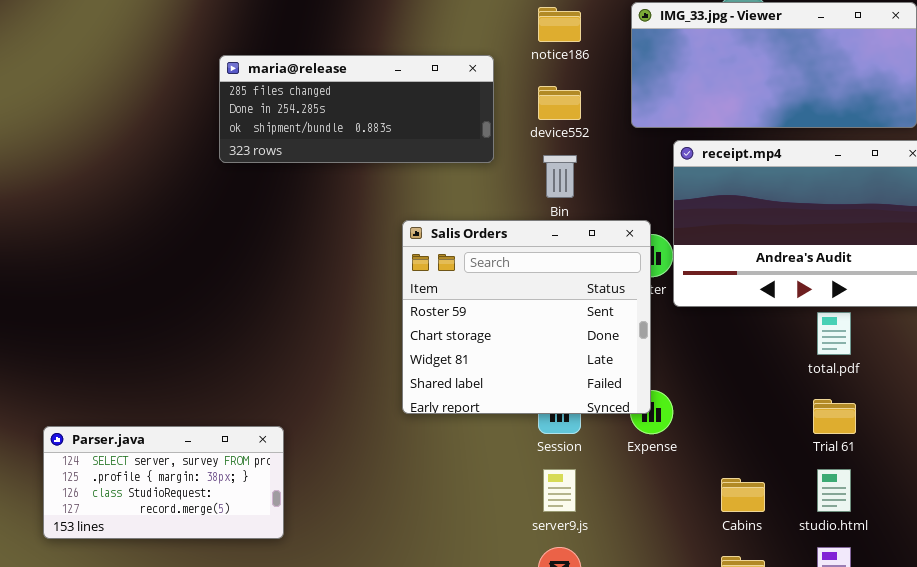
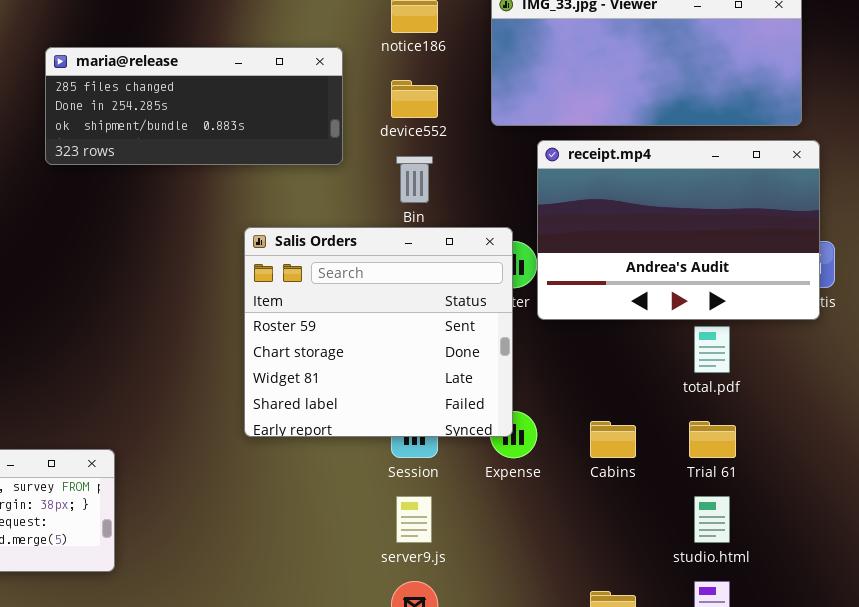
Cabins: [721,478,765,512] -> [590,421,636,458], moved

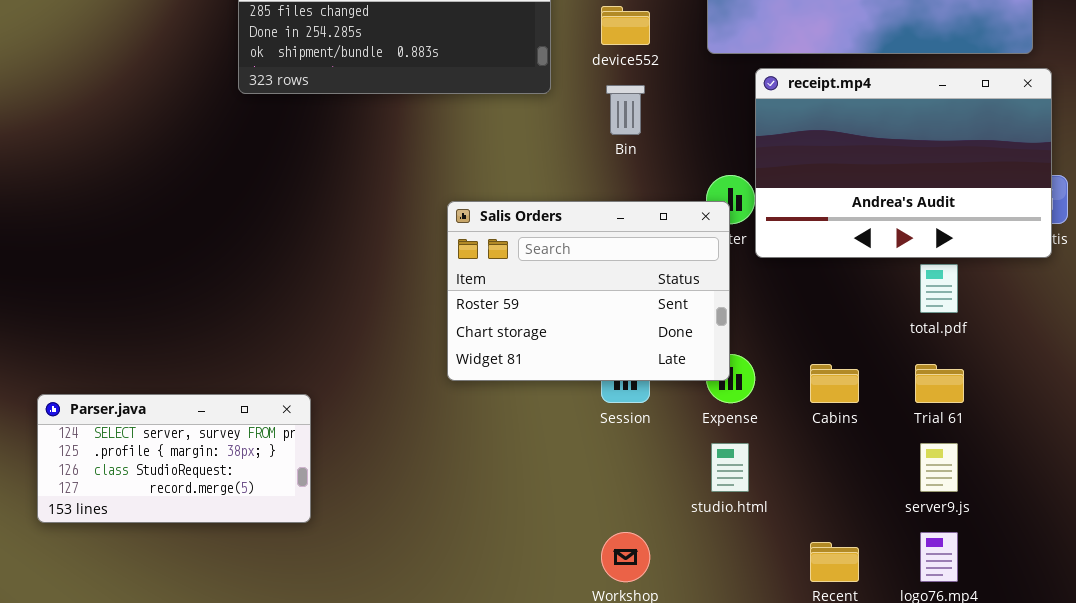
Salis Orders: [244,227,513,437] -> [447,201,730,381], resized
server9.js: [396,496,432,543] -> [920,443,958,492], moved
studio.html: [694,496,730,543] -> [711,443,749,492], moved

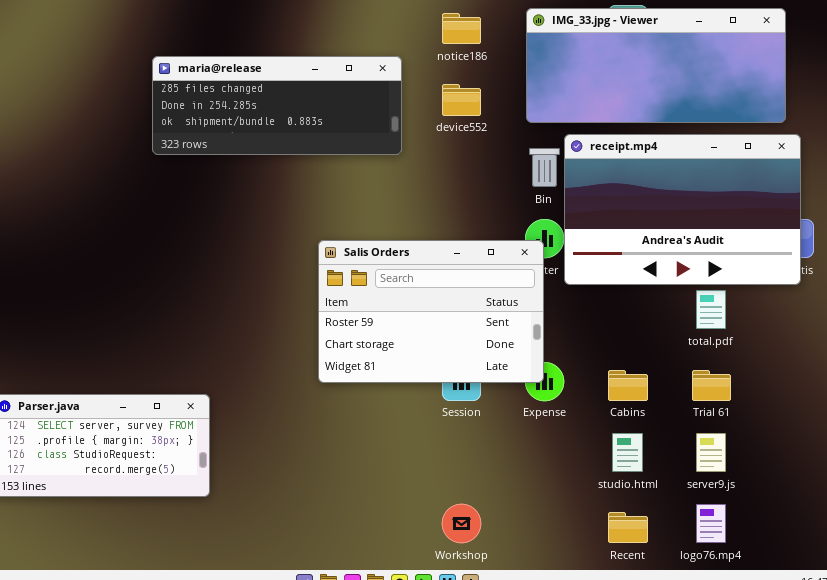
Bin: [606,85,645,135] -> [529,148,560,187], moved
studio.html: [711,443,749,492] -> [612,433,643,472], moved

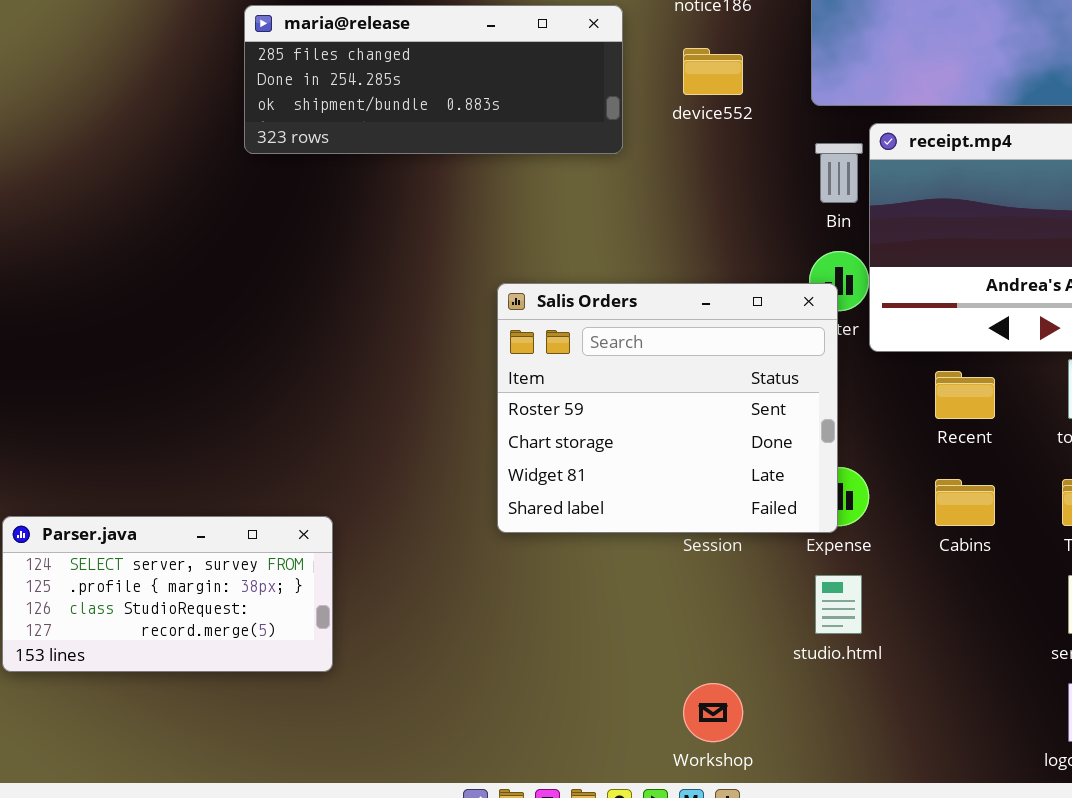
Salis Orders: [318,240,544,383] -> [497,283,838,533], resized
studio.html: [612,433,643,472] -> [815,575,862,634], moved
Recent: [608,512,648,543] -> [935,371,995,419], moved

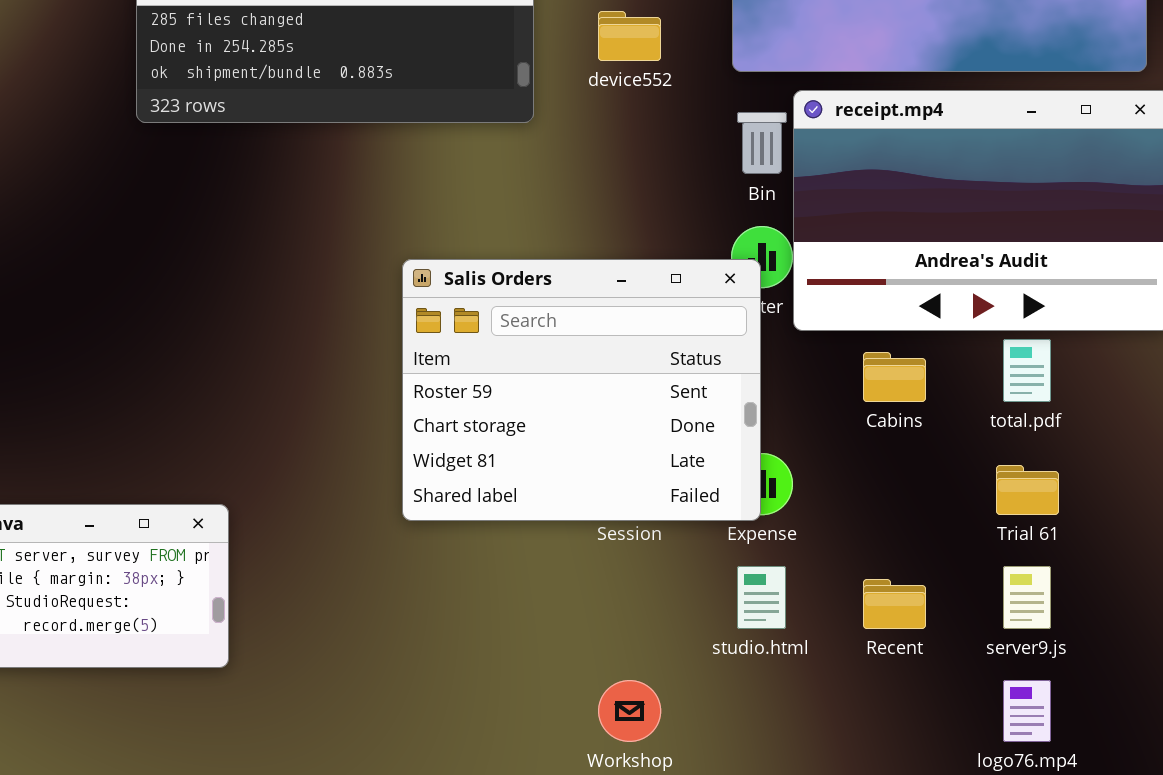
Recent: [935,371,995,419] -> [863,579,926,629], moved
Cabins: [935,479,995,526] -> [863,352,926,402], moved

